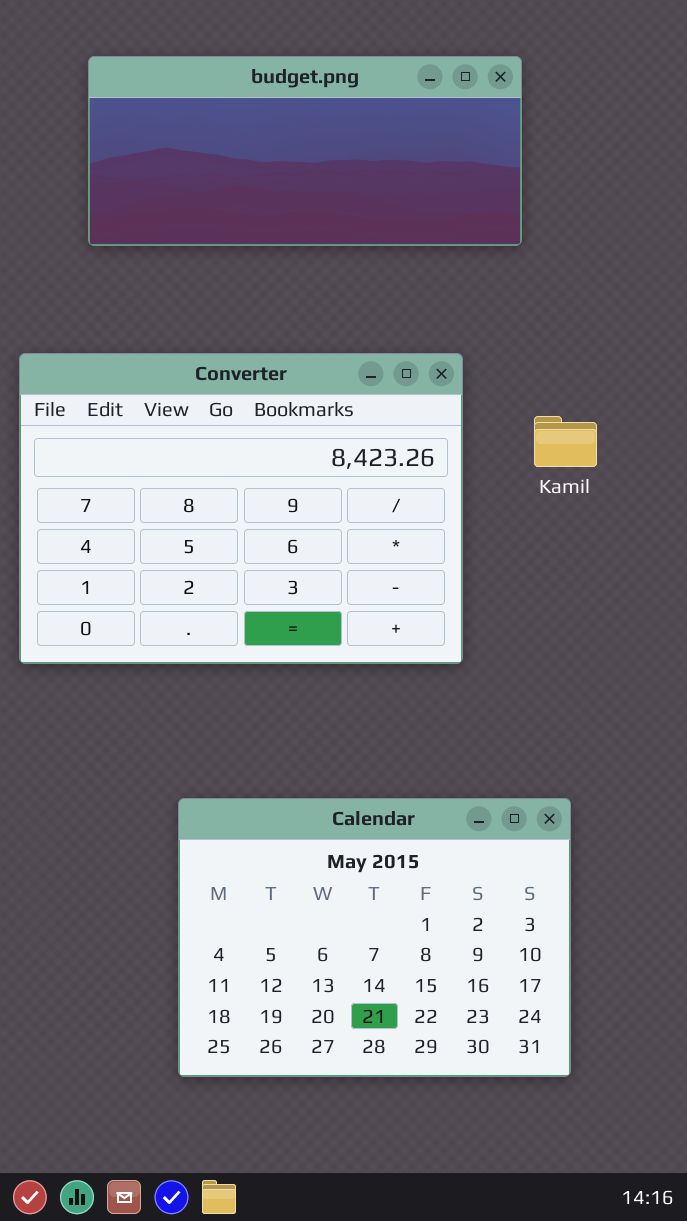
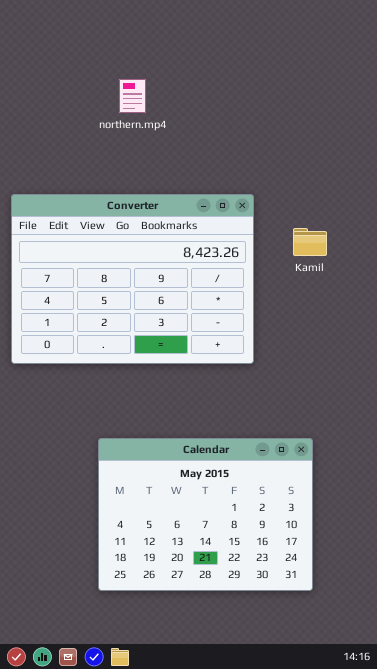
budget.png: [88,56,522,246] -> none, closed

